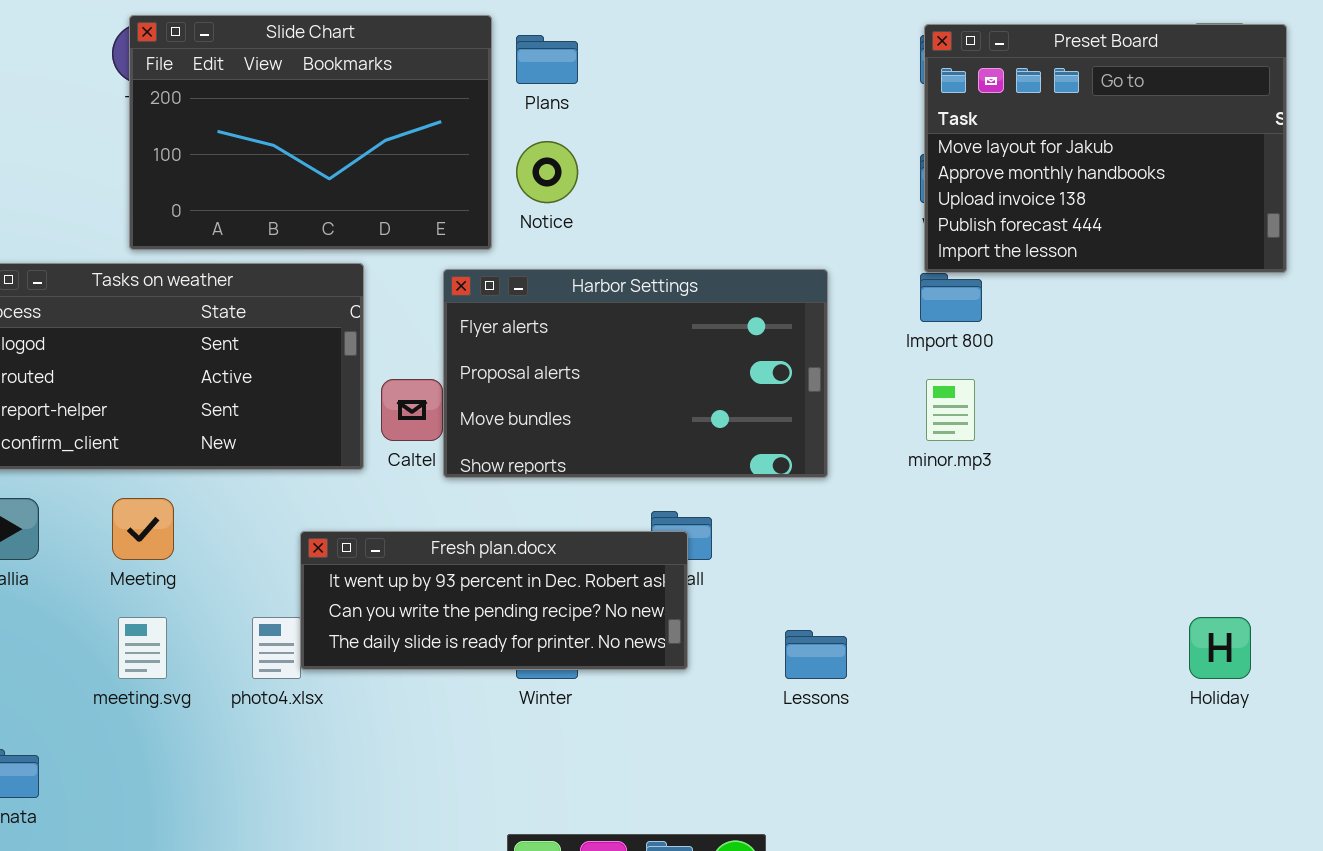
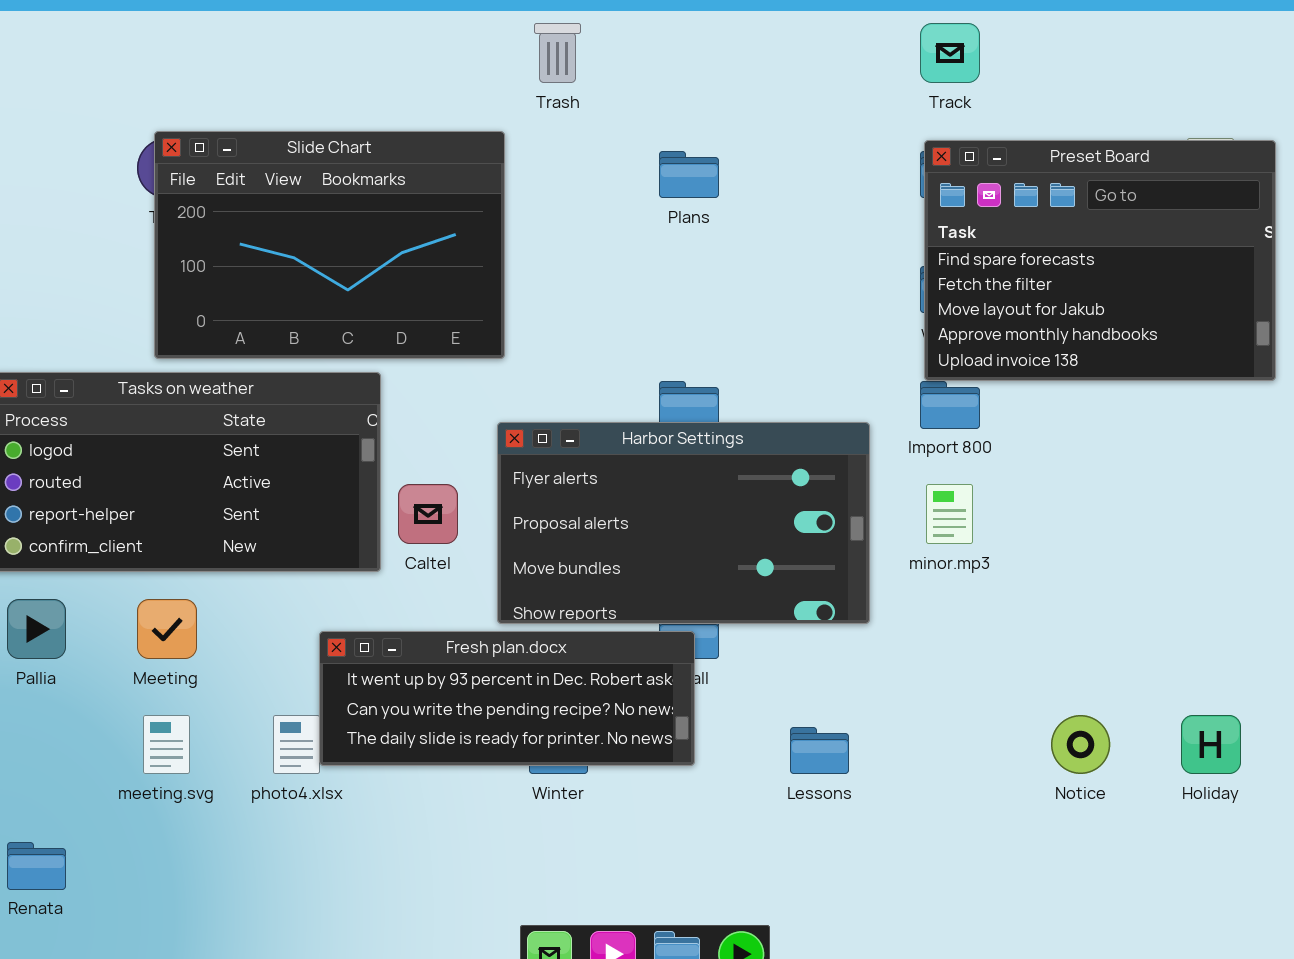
Preset Board: [924,24,1287,273] -> [924,140,1276,381], scrolled up 2 rows
Plans: [516,35,578,84] -> [659,151,719,198], moved
Notice: [516,141,578,203] -> [1051,715,1110,774], moved
Harbor Settings: [443,269,828,478] -> [497,422,870,624], moved

